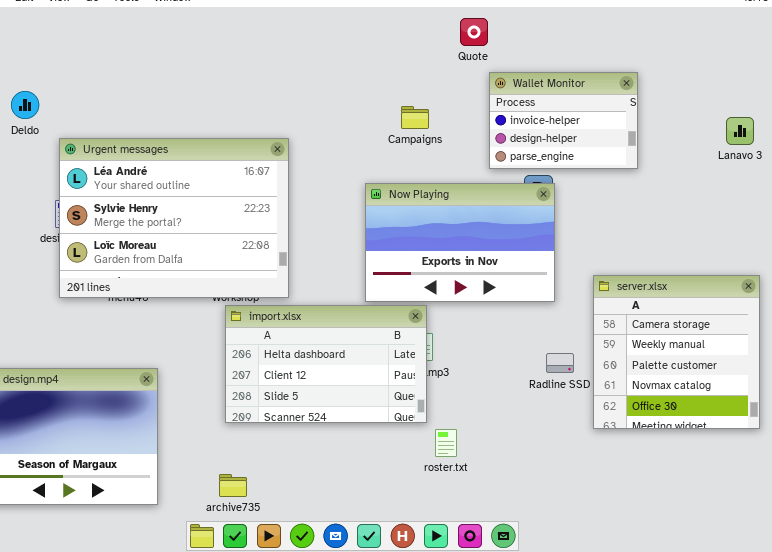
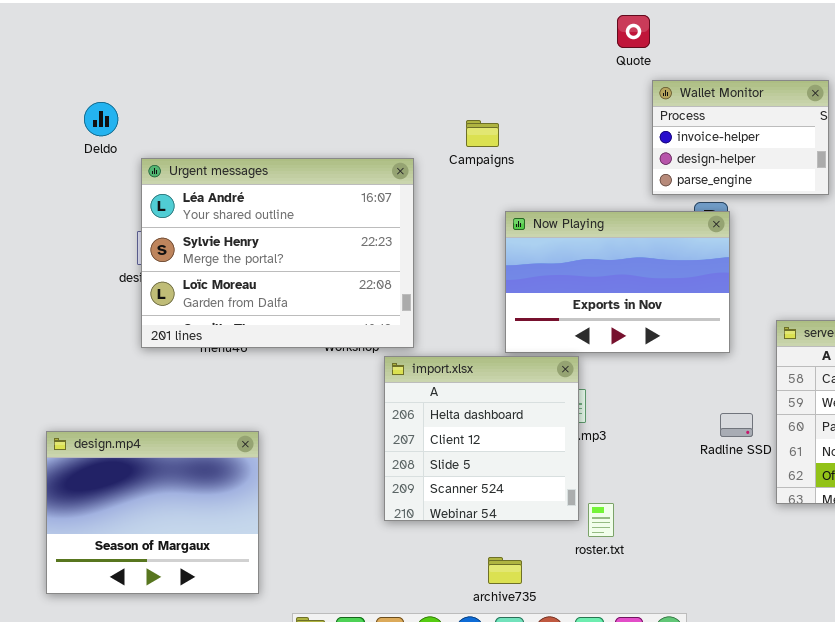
Campaigns: [401,106,429,129] -> [466,120,499,147], moved
import.xlsx: [225,305,427,423] -> [384,356,579,521], resized
archive735: [219,474,247,497] -> [488,557,522,584], moved

